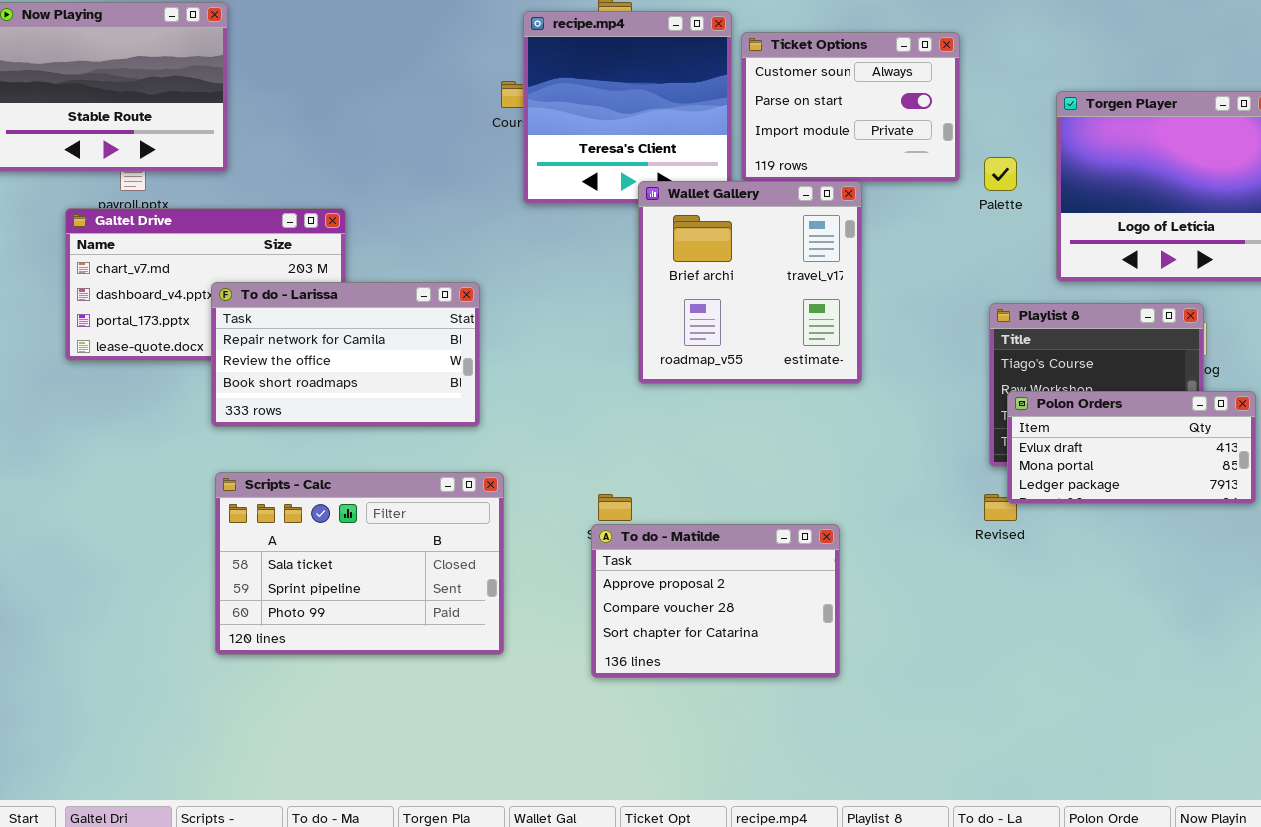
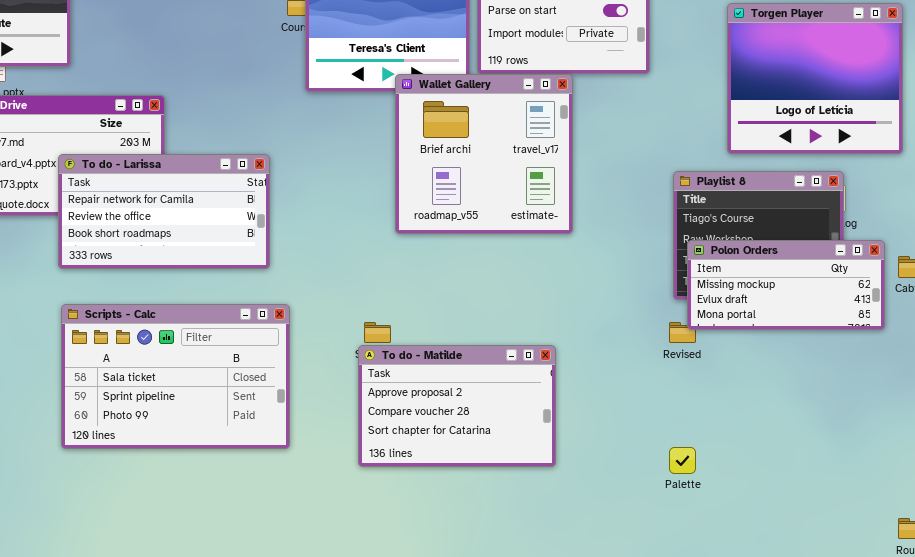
Palette: [984,157,1017,191] -> [669,447,696,474], moved
Polon Orders: [1007,391,1256,504] -> [687,240,885,330], scrolled up 1 row

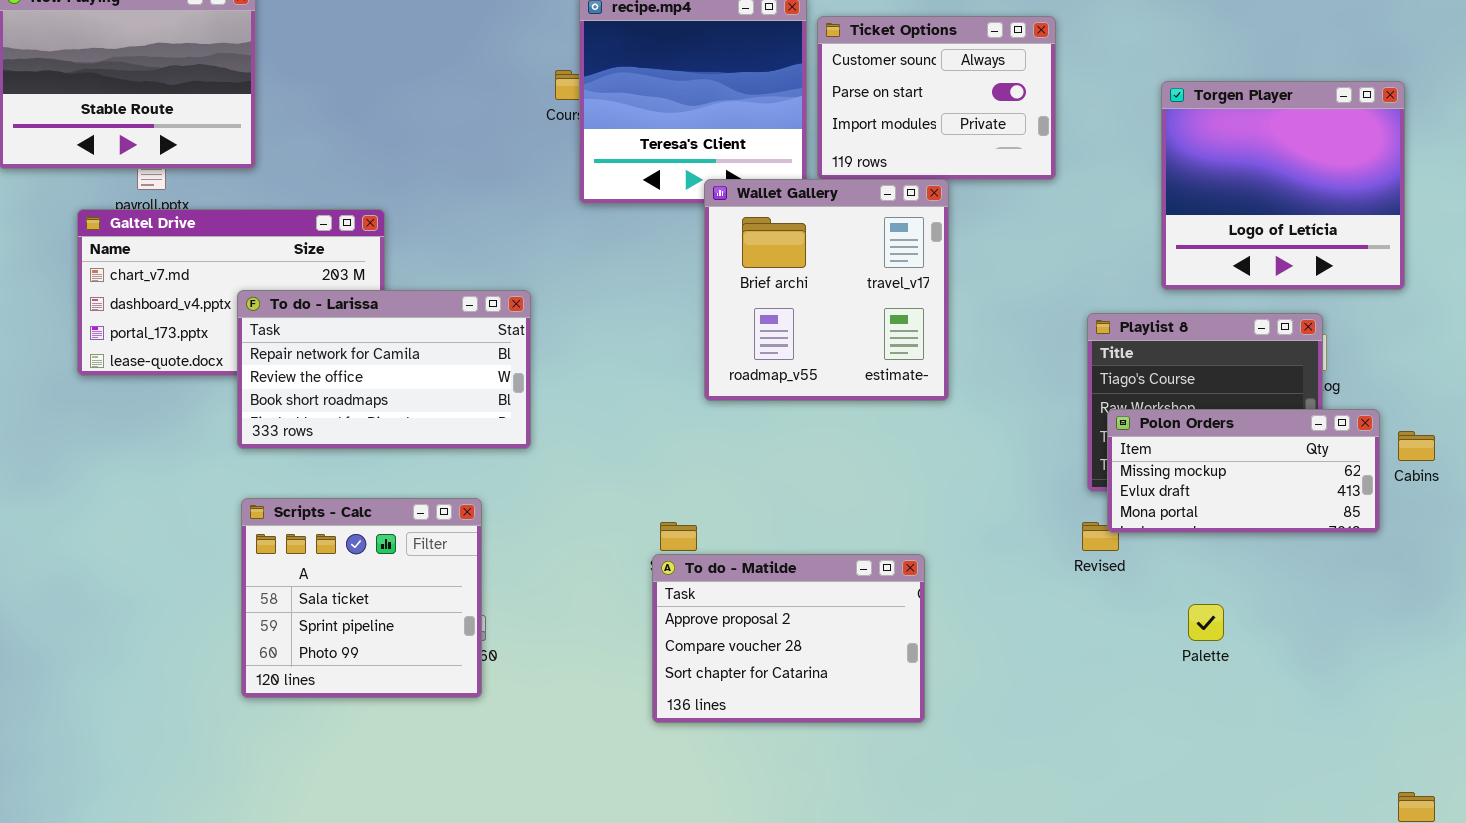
Scripts - Calc: [61,304,290,449] -> [241,498,482,698], resized
Palette: [669,447,696,474] -> [1188,604,1224,641], moved

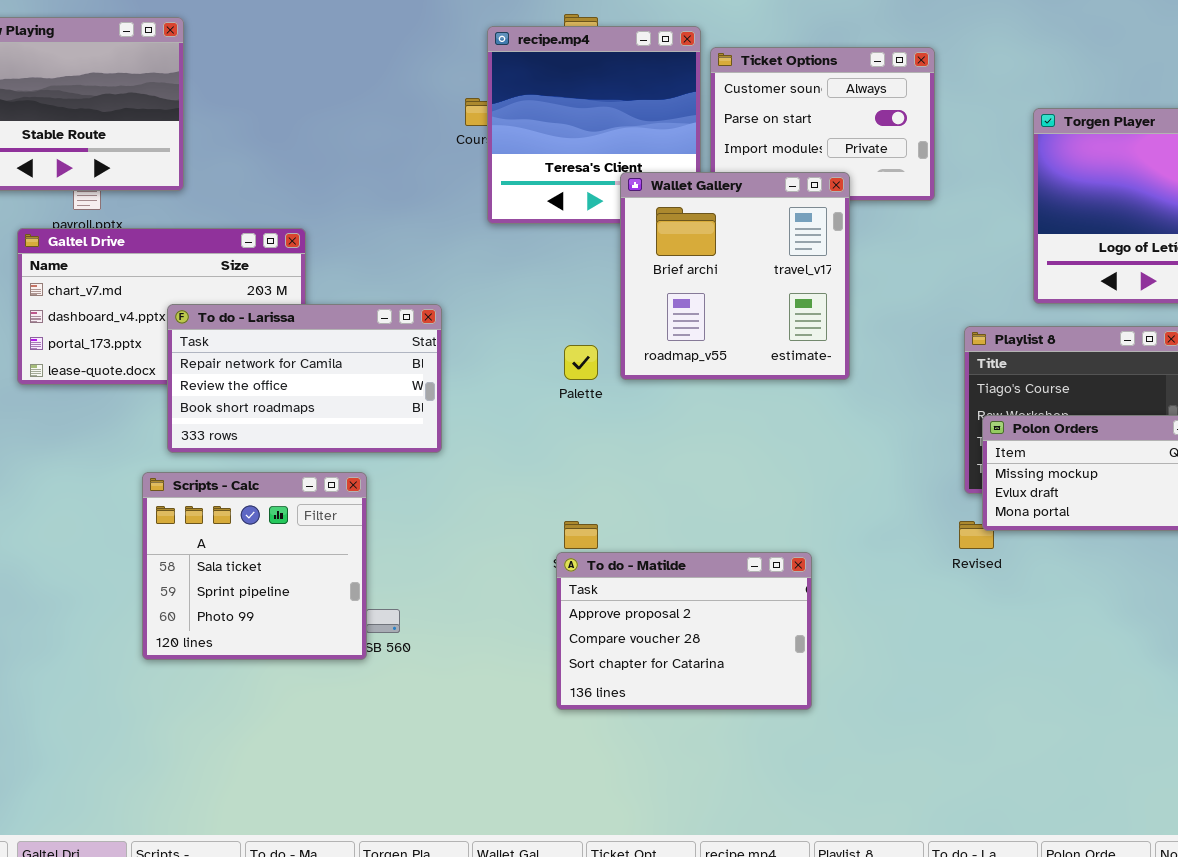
Wallet Gallery: [704,179,949,401] -> [620,172,850,380], moved
Scripts - Calc: [241,498,482,698] -> [142,472,367,660], moved
Palette: [1188,604,1224,641] -> [564,345,598,380], moved

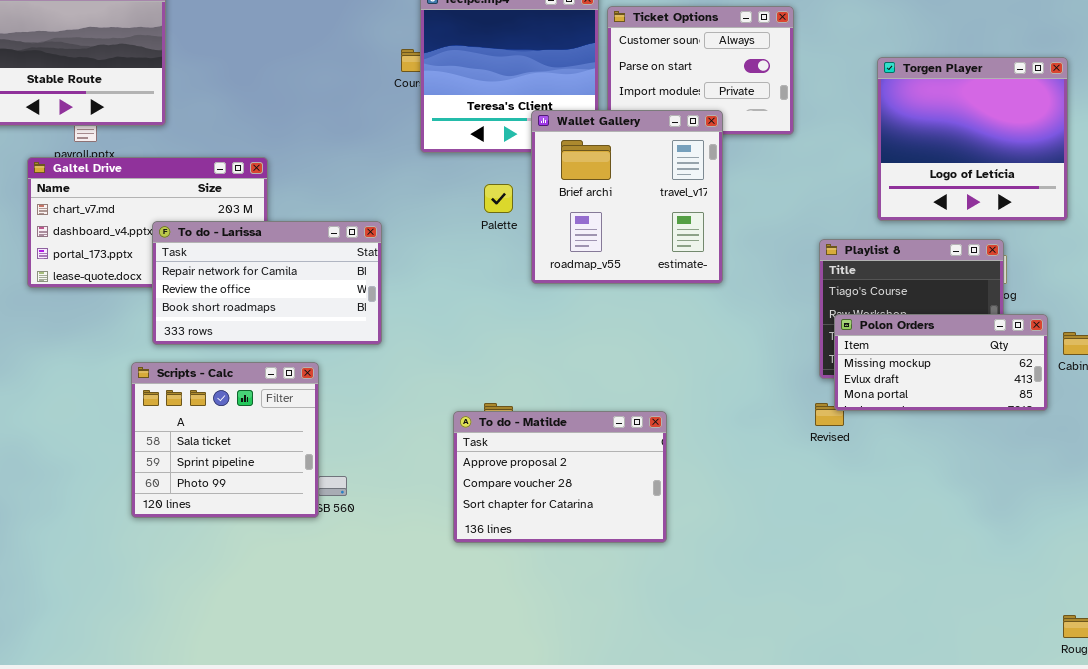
Palette: [564,345,598,380] -> [484,184,513,213], moved
To do - Matilde: [556,552,812,710] -> [453,411,667,543], moved

